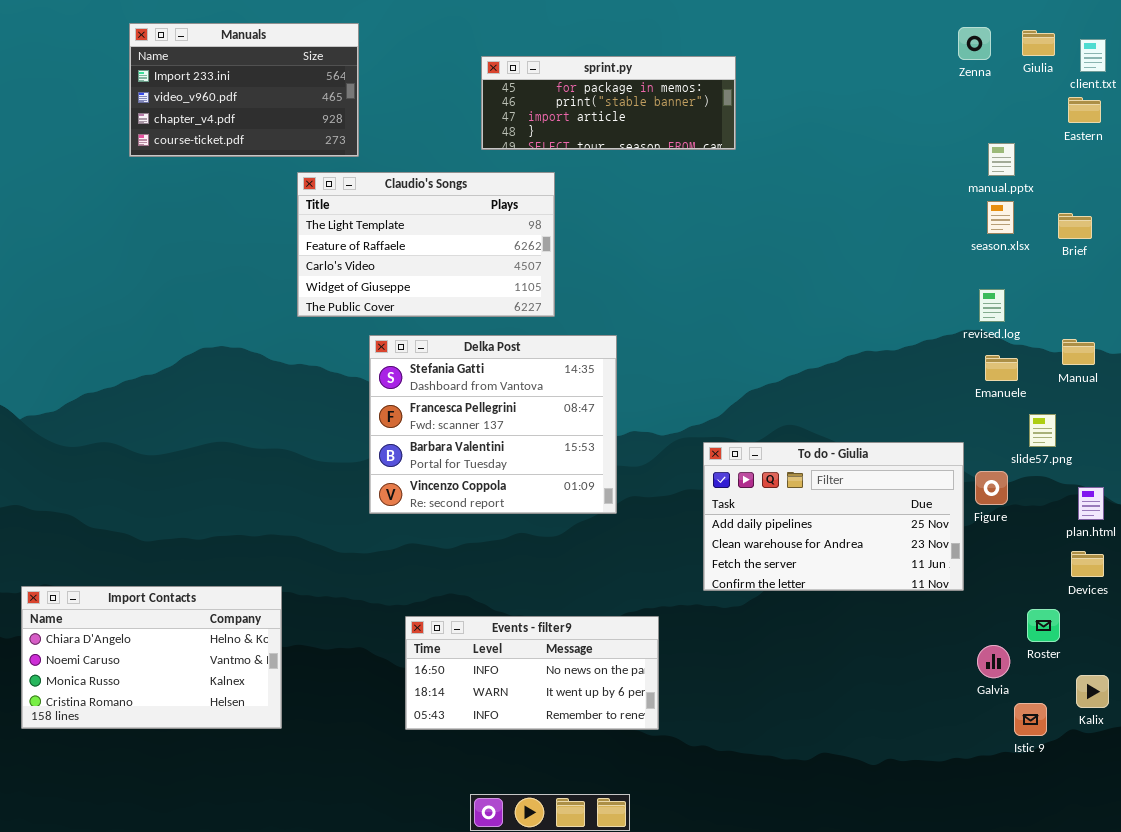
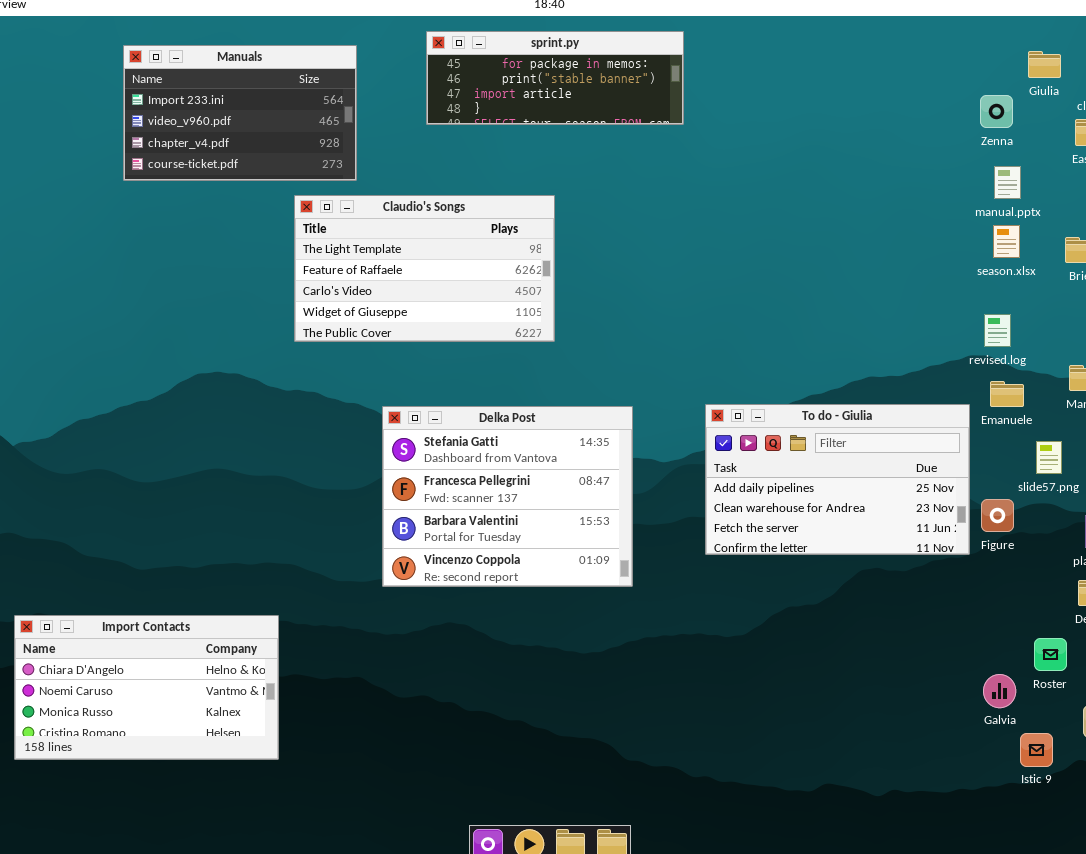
Zenna: [958,27,991,60] -> [980,95,1013,128], moved
sprint.py: [481,56,736,150] -> [426,31,684,125], moved
Delka Post: [369,335,617,514] -> [382,406,633,587], moved
To do - Giulia: [703,442,964,591] -> [705,404,970,555], moved
Events - filter9: [405,616,659,730] -> none, closed

